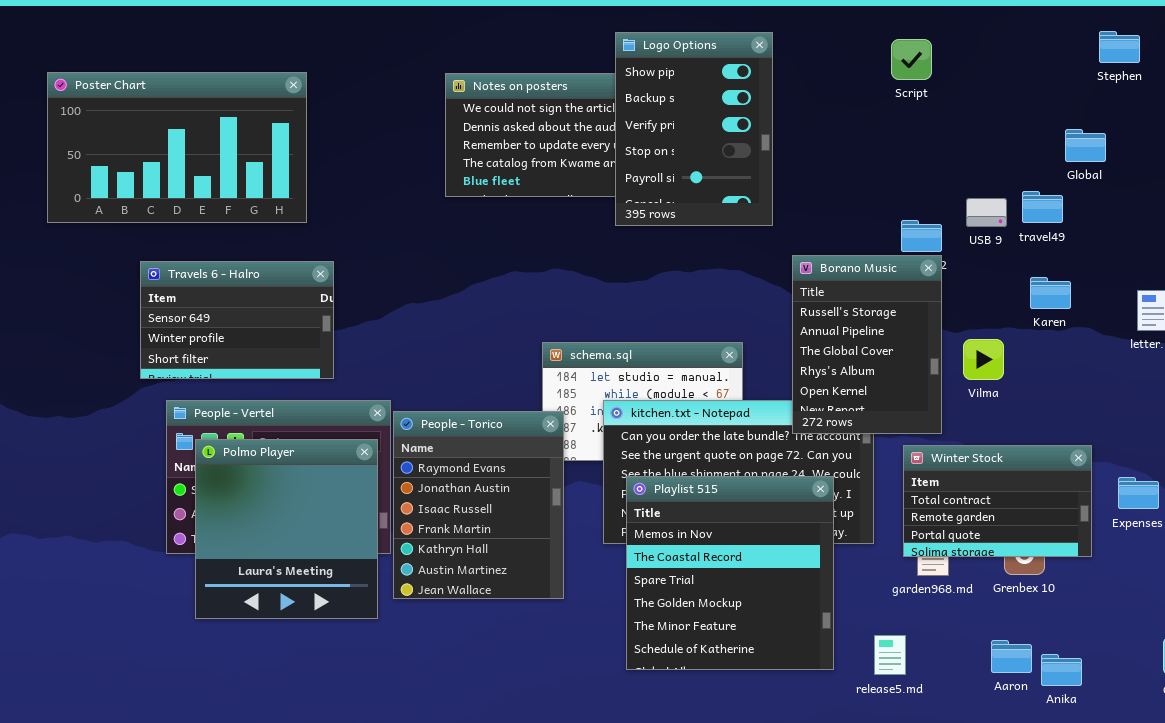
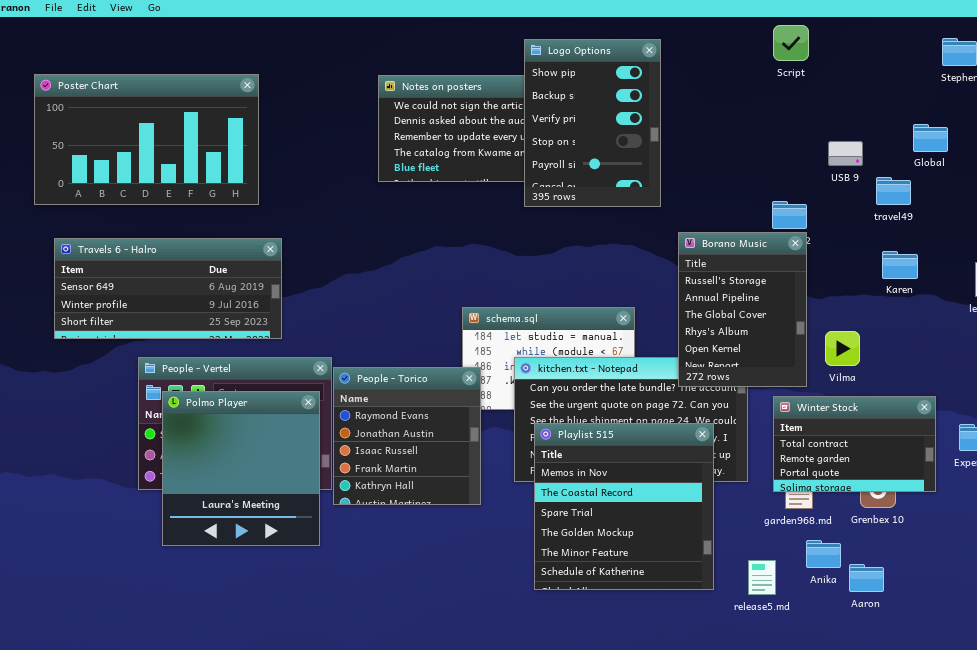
Script: [891,39,932,80] -> [773,25,809,61], moved
USB 9: [966,198,1007,227] -> [828,141,863,166], moved
Travels 6 - Halro: [140,261,334,379] -> [54,238,282,339], resized
Vilma: [963,339,1004,380] -> [825,331,860,366], moved
People - Torico: [393,411,564,599] -> [333,367,481,505], resized
Anika: [1041,654,1082,686] -> [806,540,841,568], moved

